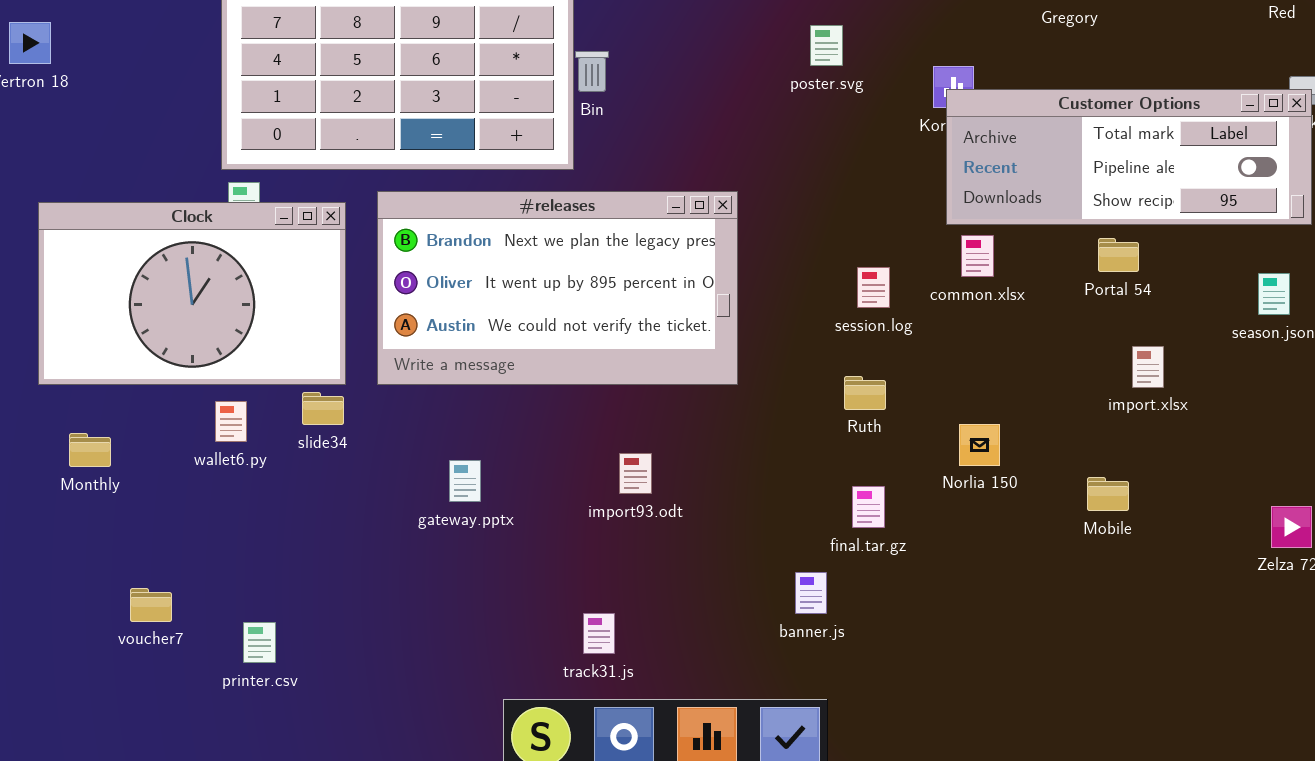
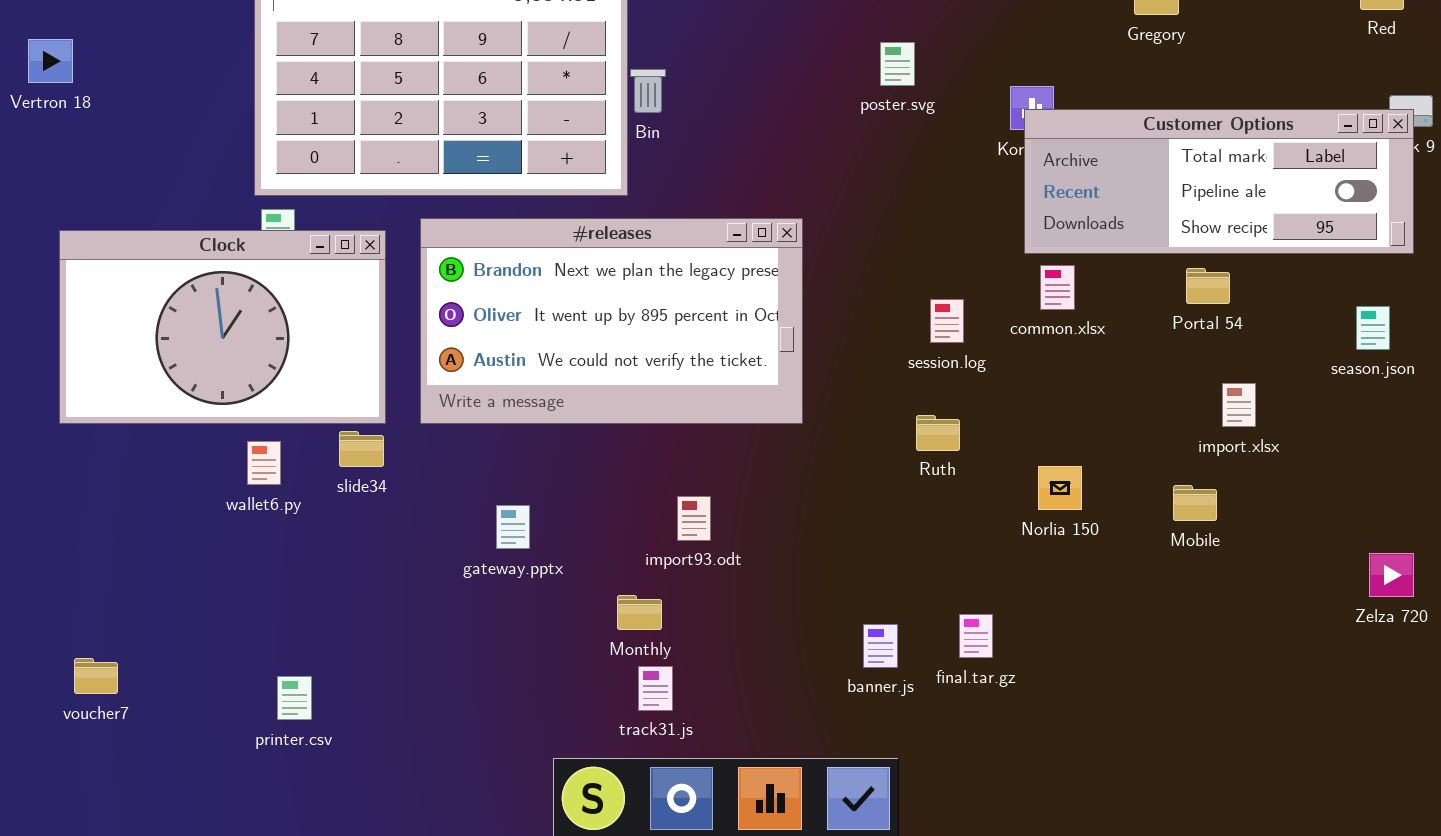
Monthly: [69,433,111,467] -> [617,595,662,630], moved
Mobile: [1087,477,1129,511] -> [1173,485,1217,521], moved
final.tar.gz: [852,486,885,528] -> [959,614,993,658], moved
voucher7: [130,588,172,622] -> [74,658,118,694], moved

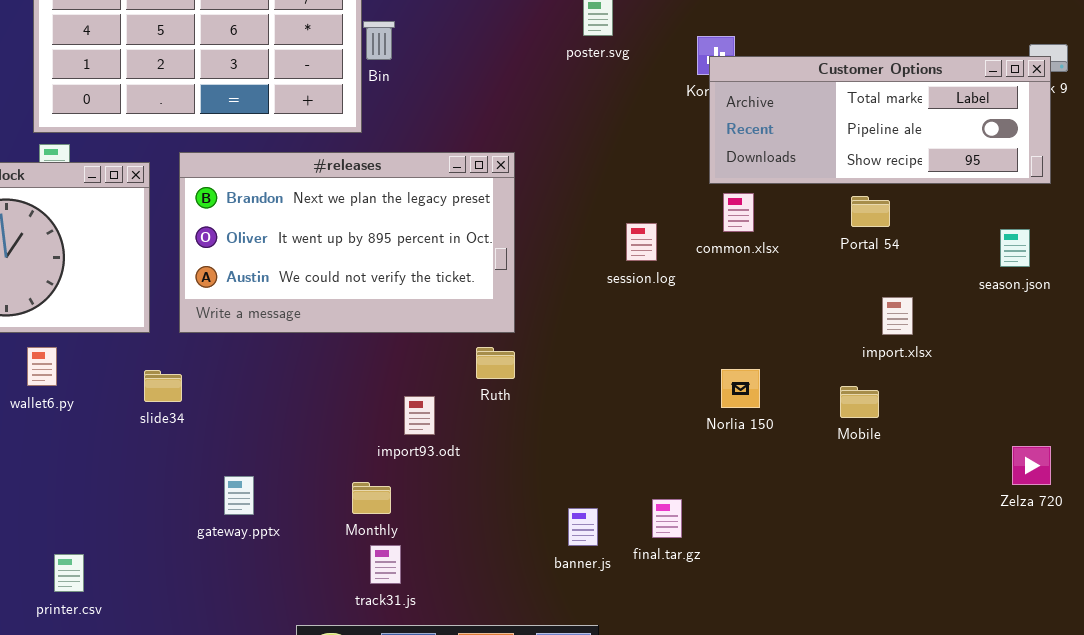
Ruth: [916,415,960,451] -> [476,347,515,379], moved
slide34: [339,431,384,467] -> [144,370,182,402], moved
gateway.pptx: [496,505,530,549] -> [224,476,254,515], moved

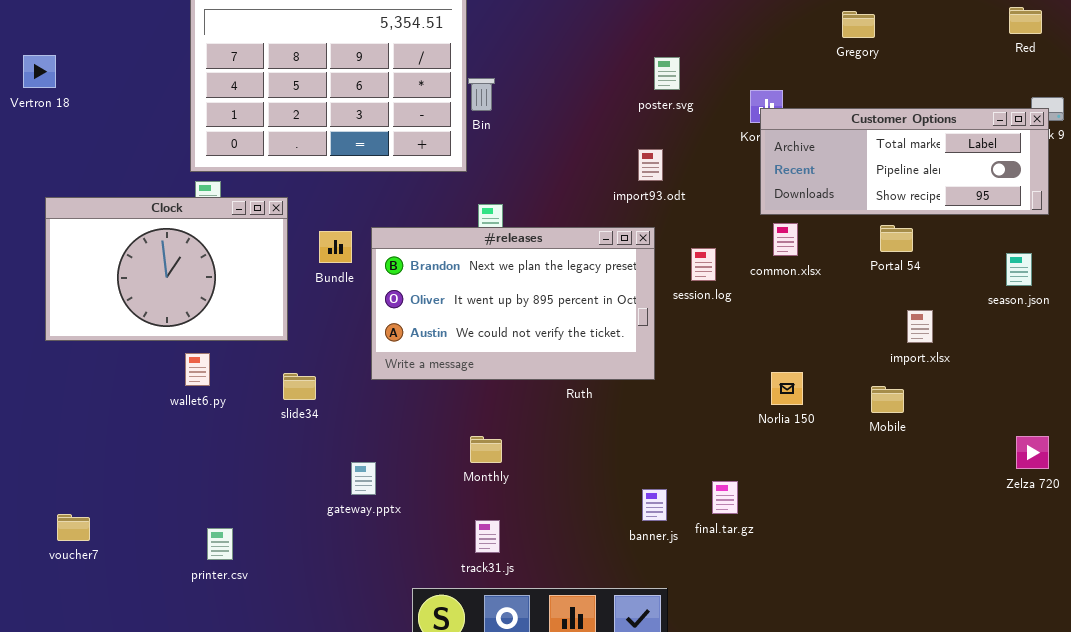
#releases: [179,152,515,333] -> [371,227,655,380], moved
import93.odt: [404,396,435,435] -> [638,149,663,181], moved
Monthly: [352,482,391,514] -> [470,436,502,463], moved

